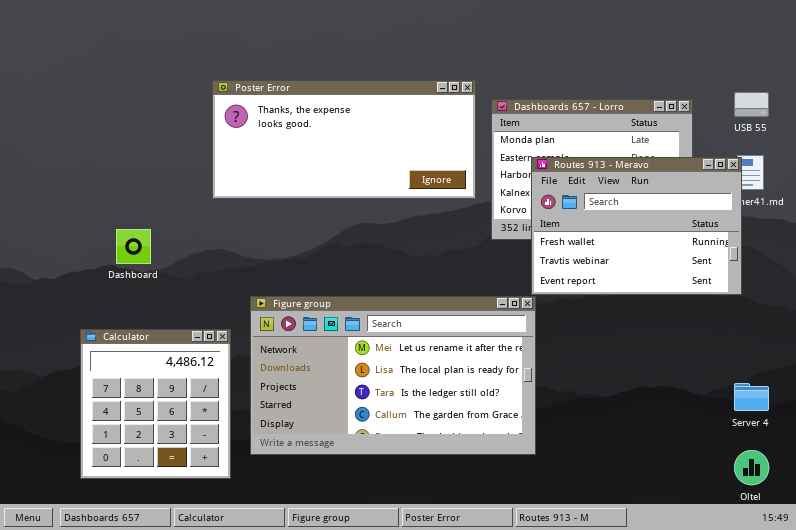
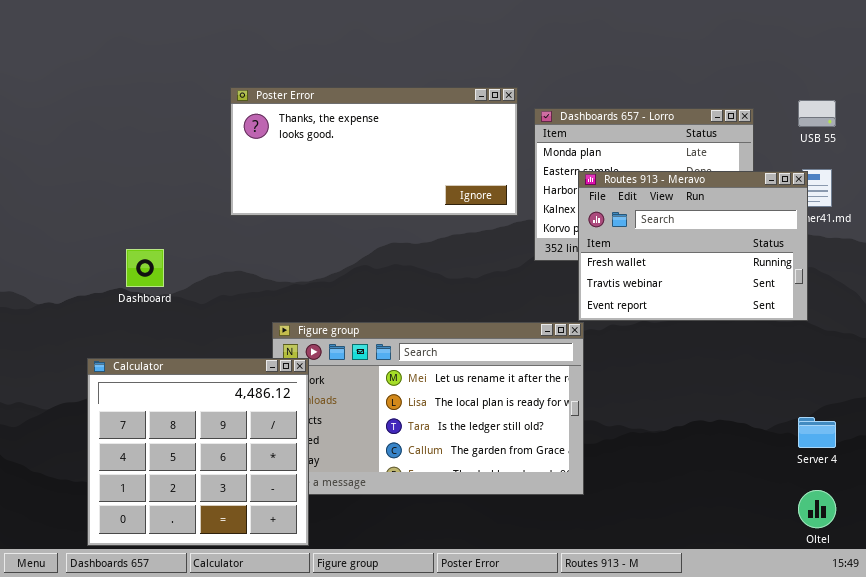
Calculator: [80,329,231,479] -> [87,358,309,546], resized

